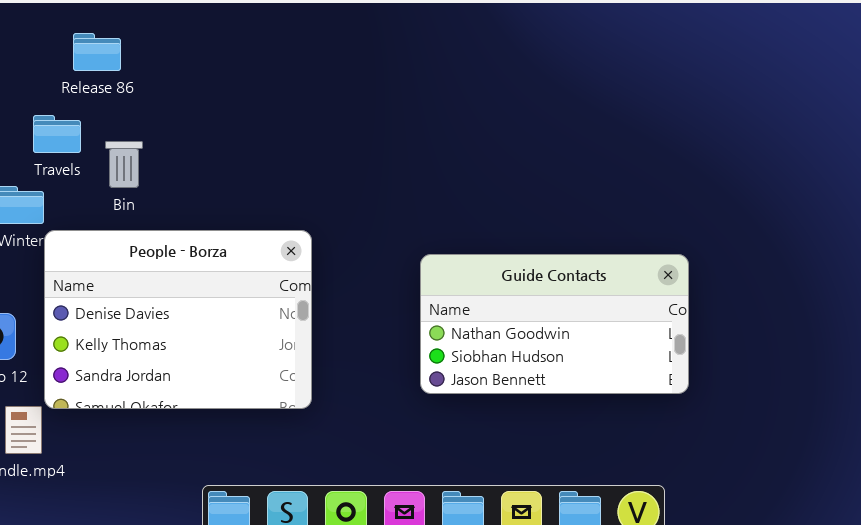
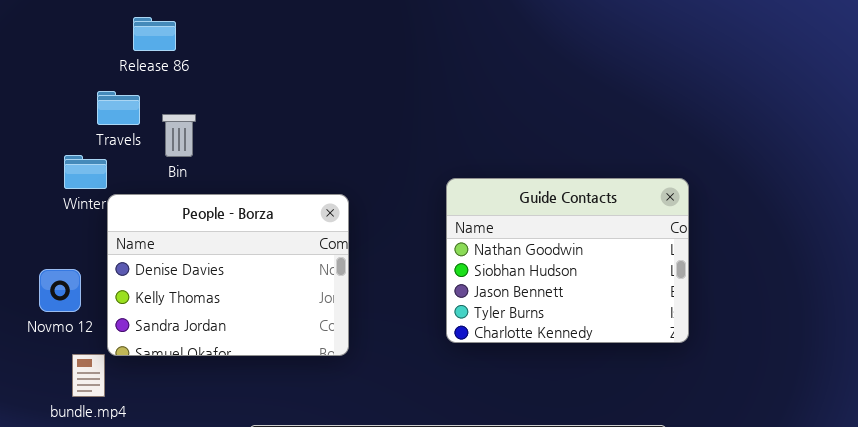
Guide Contacts: [420,254,689,394] -> [446,178,689,343], resized

